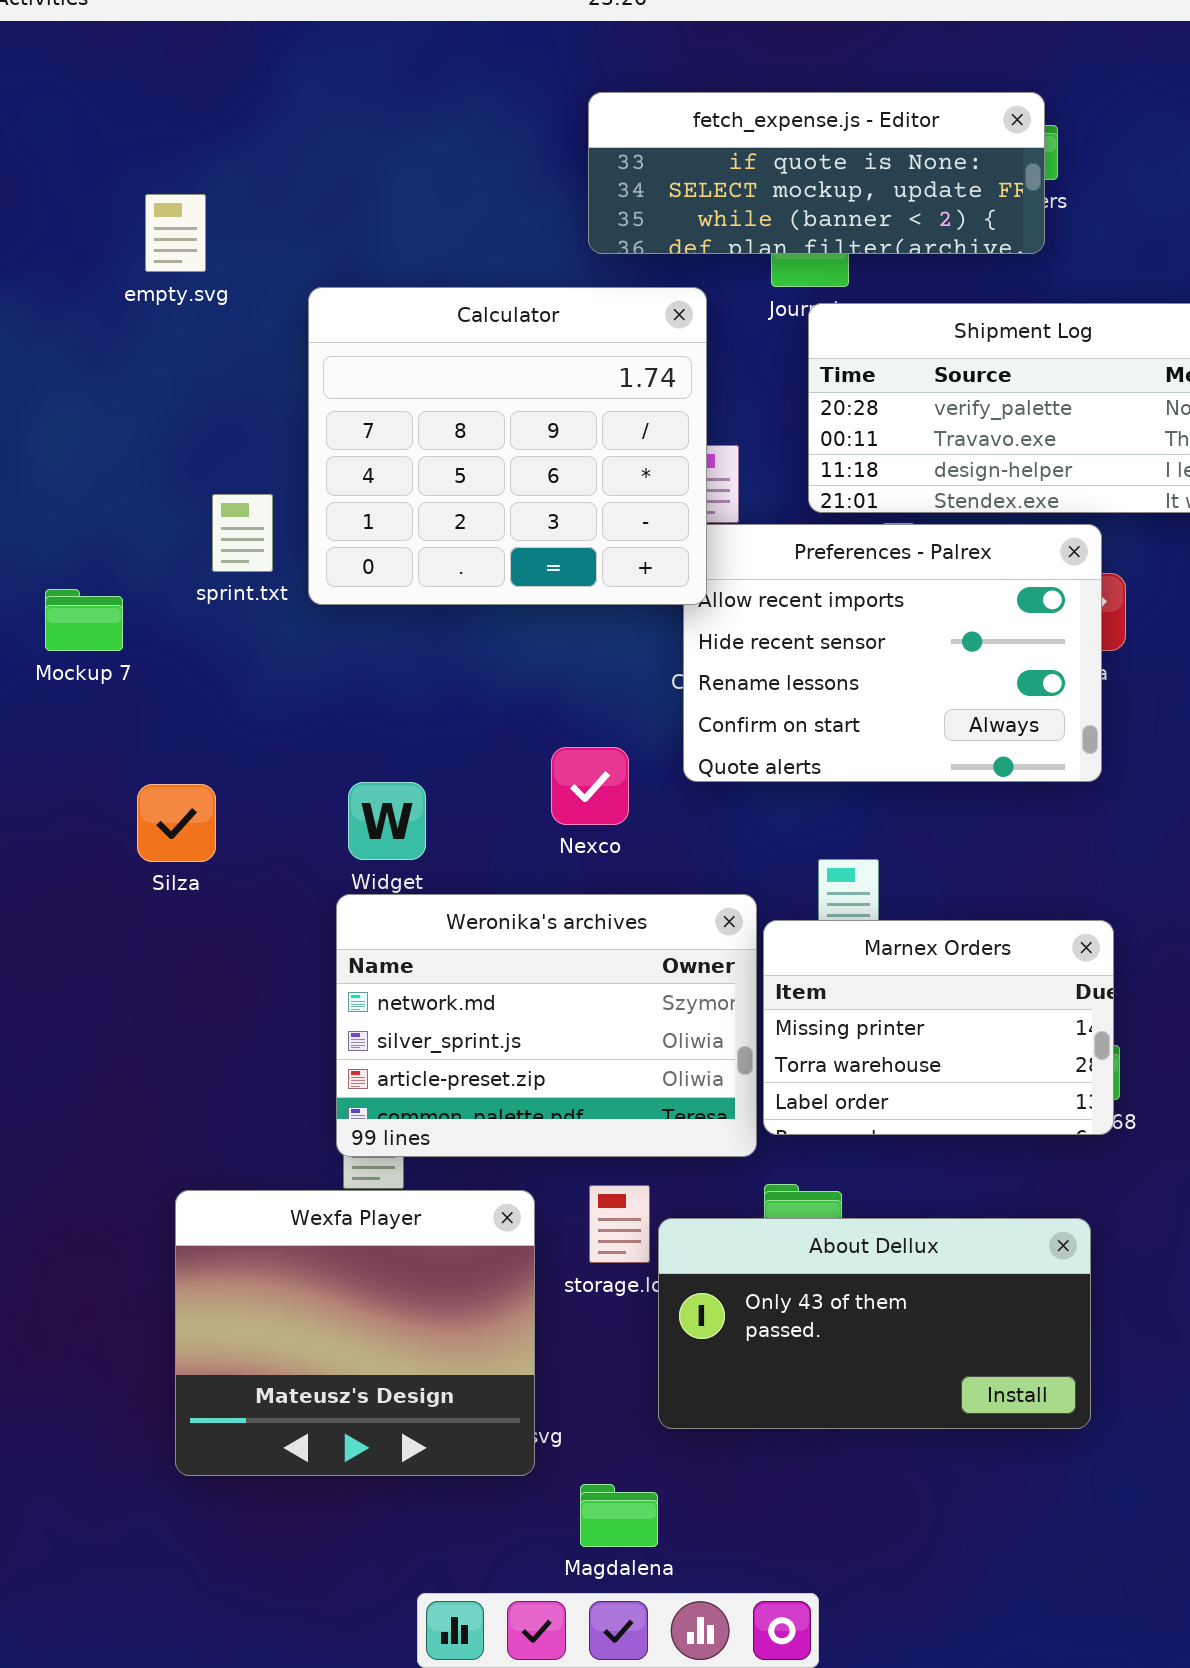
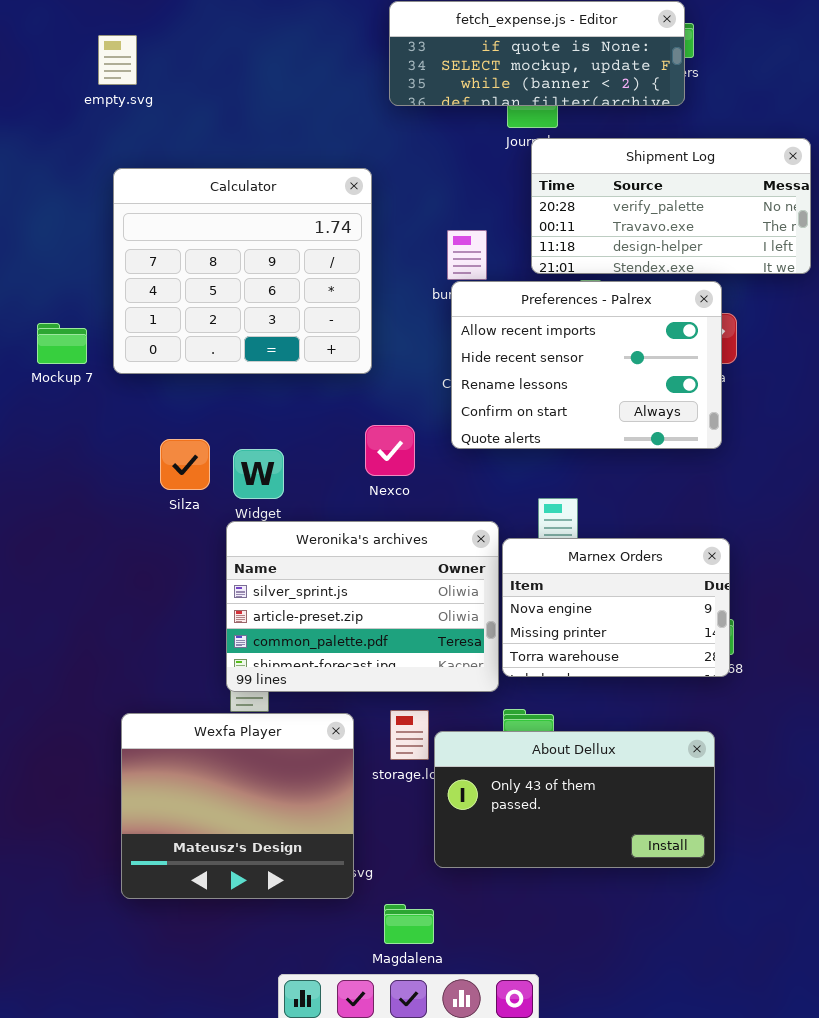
empty.svg: [145,194,206,272] -> [98,35,137,85], moved
Calculator: [308,287,707,605] -> [113,168,372,374], moved
Silza: [137,784,216,862] -> [160,439,210,490], moved
Weronika's archives: [336,894,757,1157] -> [226,521,499,692], scrolled down 1 row
Marnex Orders: [763,920,1114,1135] -> [502,538,730,677], scrolled up 1 row

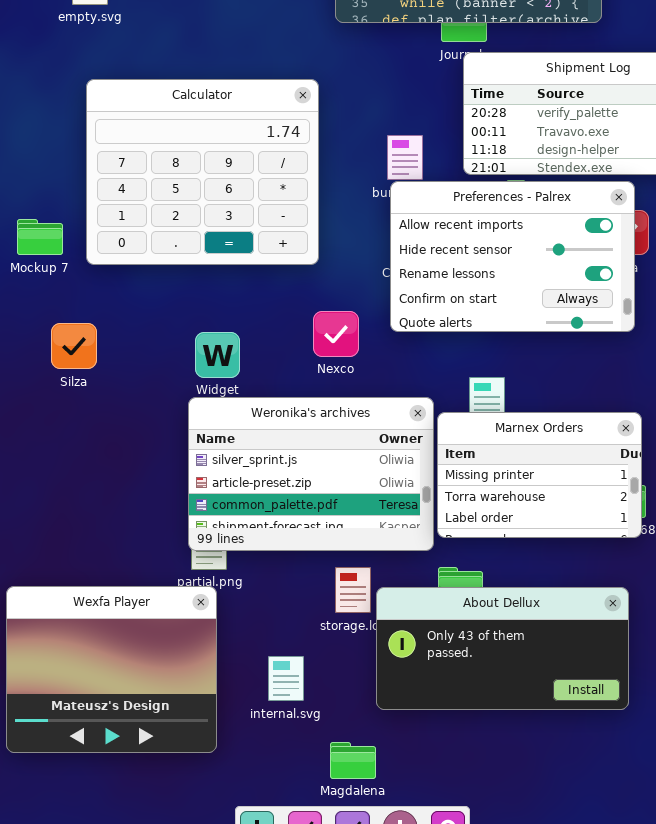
Silza: [160,439,210,490] -> [51,323,97,369], moved
Marnex Orders: [502,538,730,677] -> [437,412,642,538], scrolled down 1 row
Wexfa Player: [121,713,354,899] -> [6,586,217,753], moved

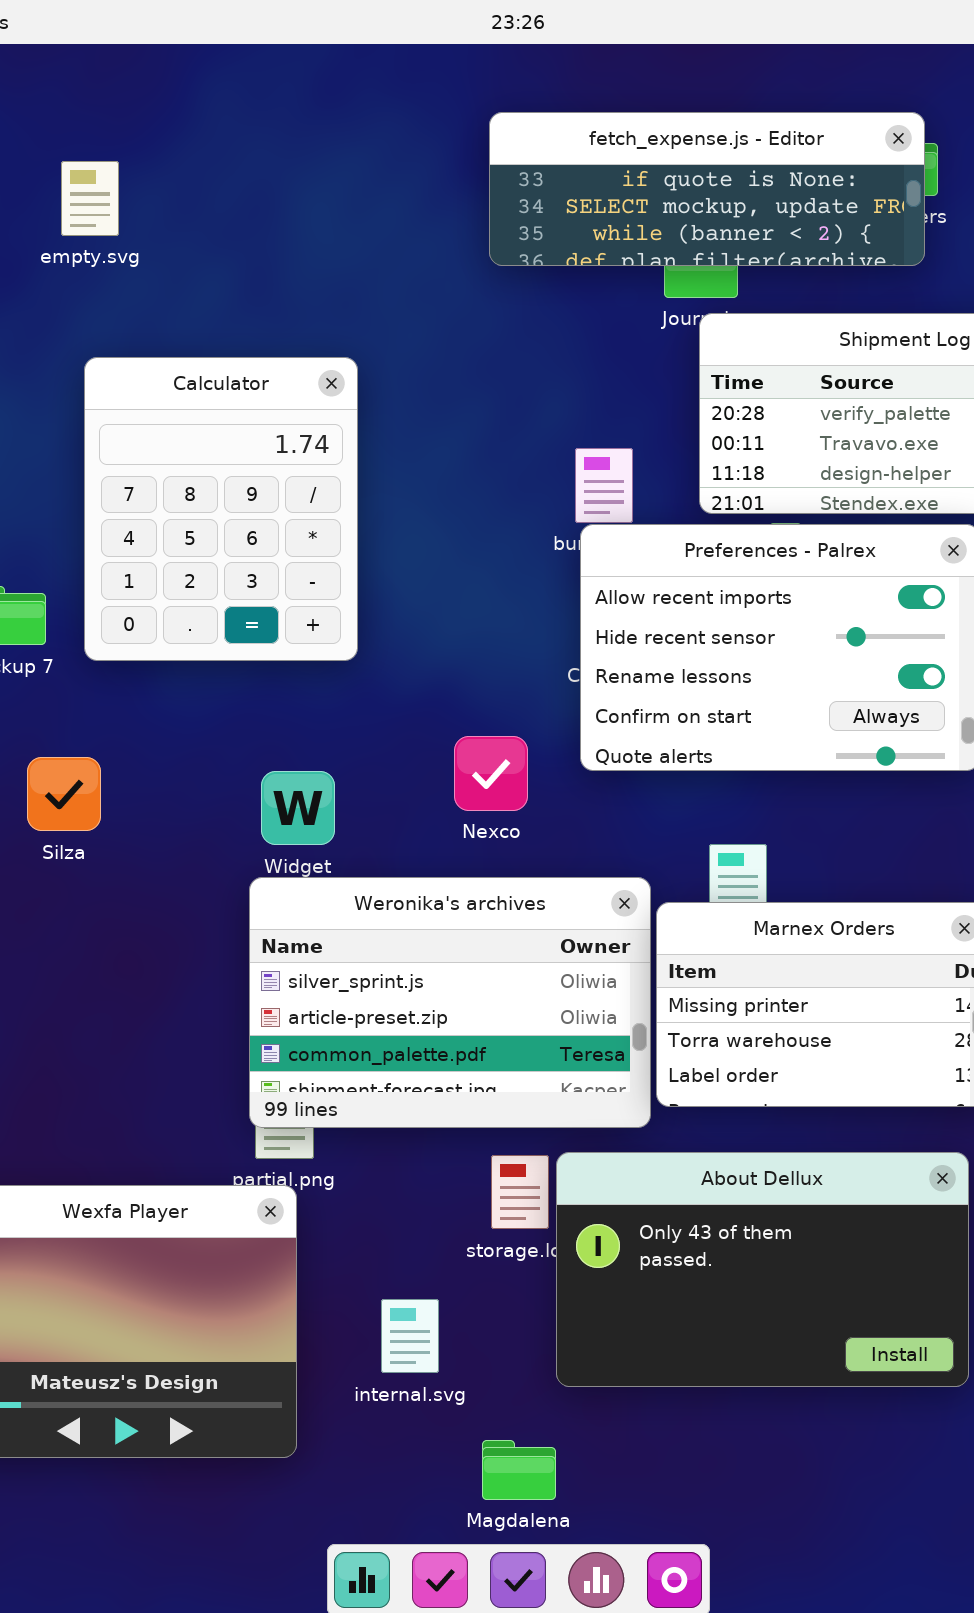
Calculator: [86,79,319,265] -> [84,357,358,661], resized
About Dellux: [376,587,629,710] -> [556,1152,969,1387], resized

